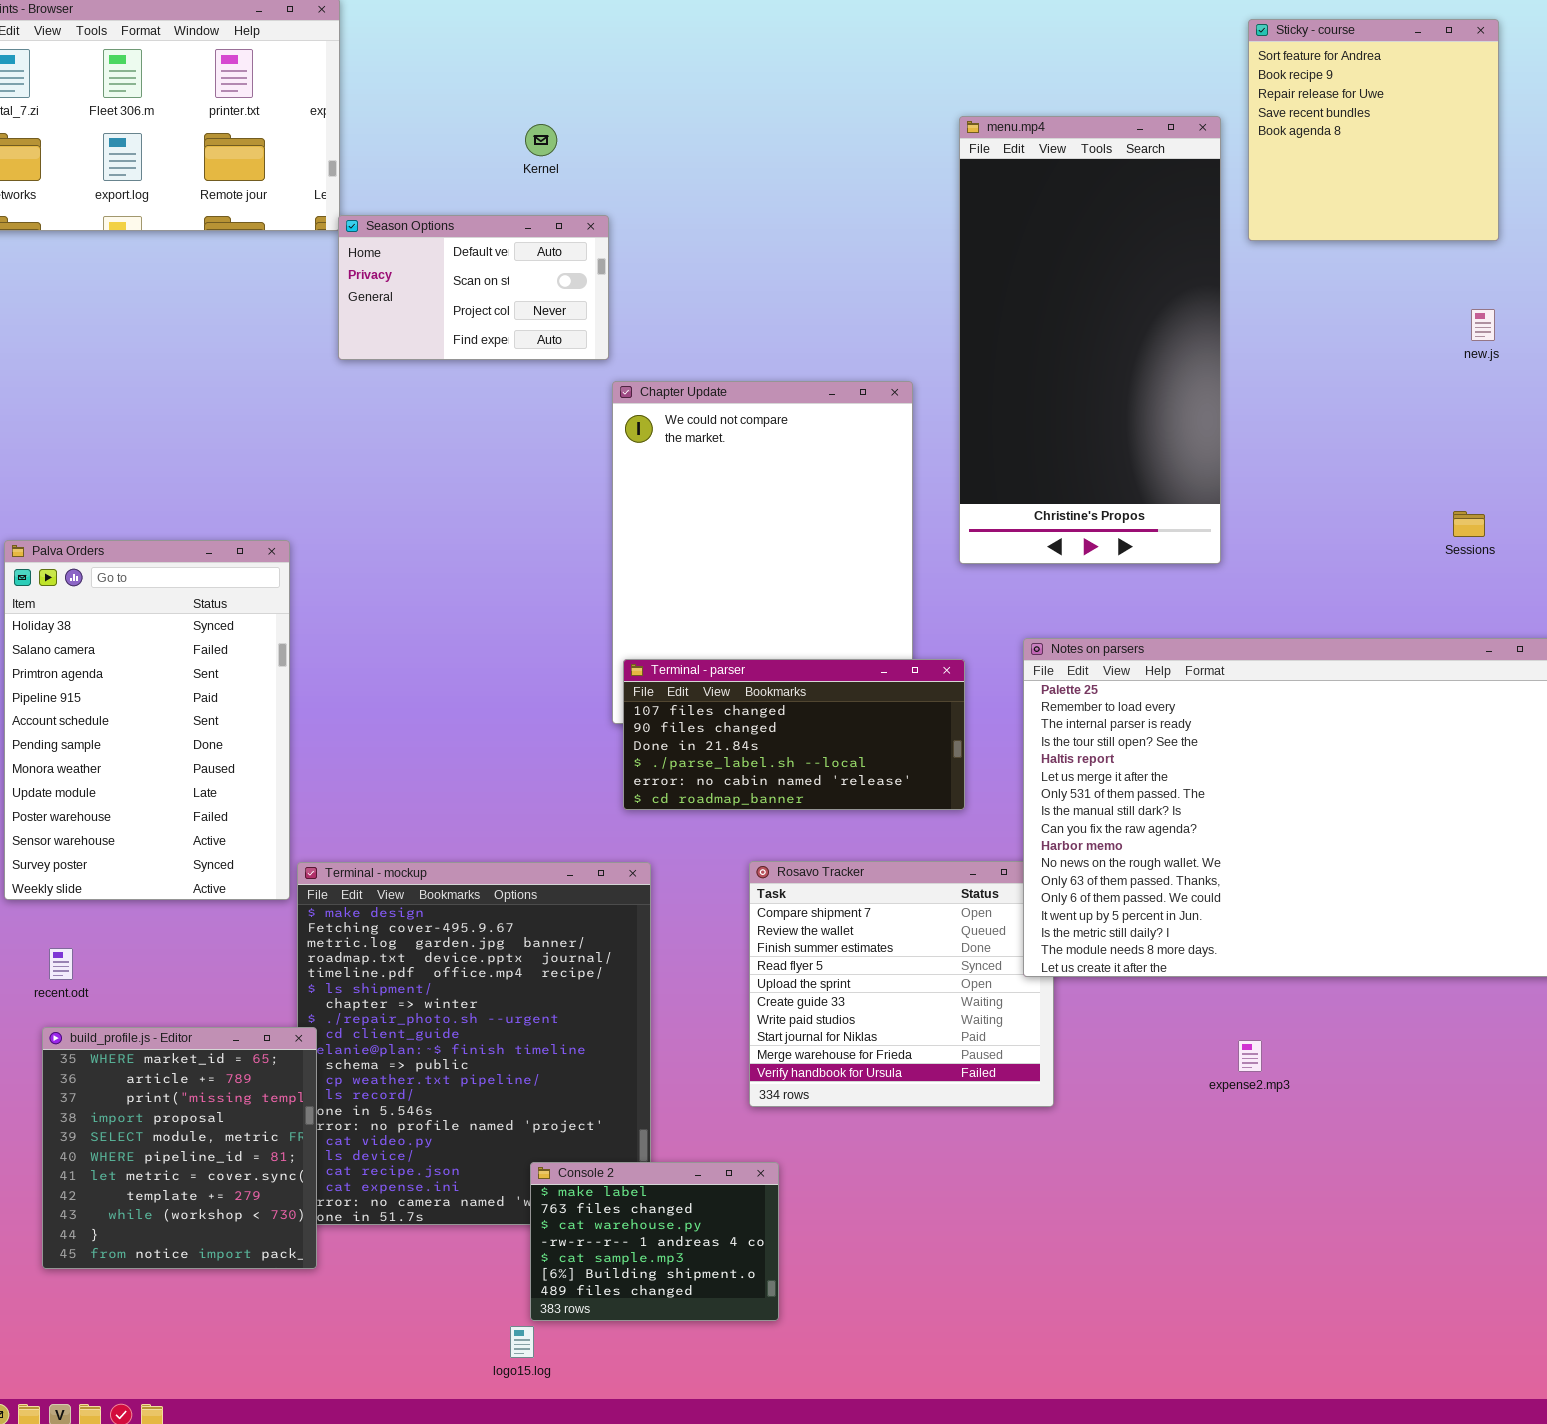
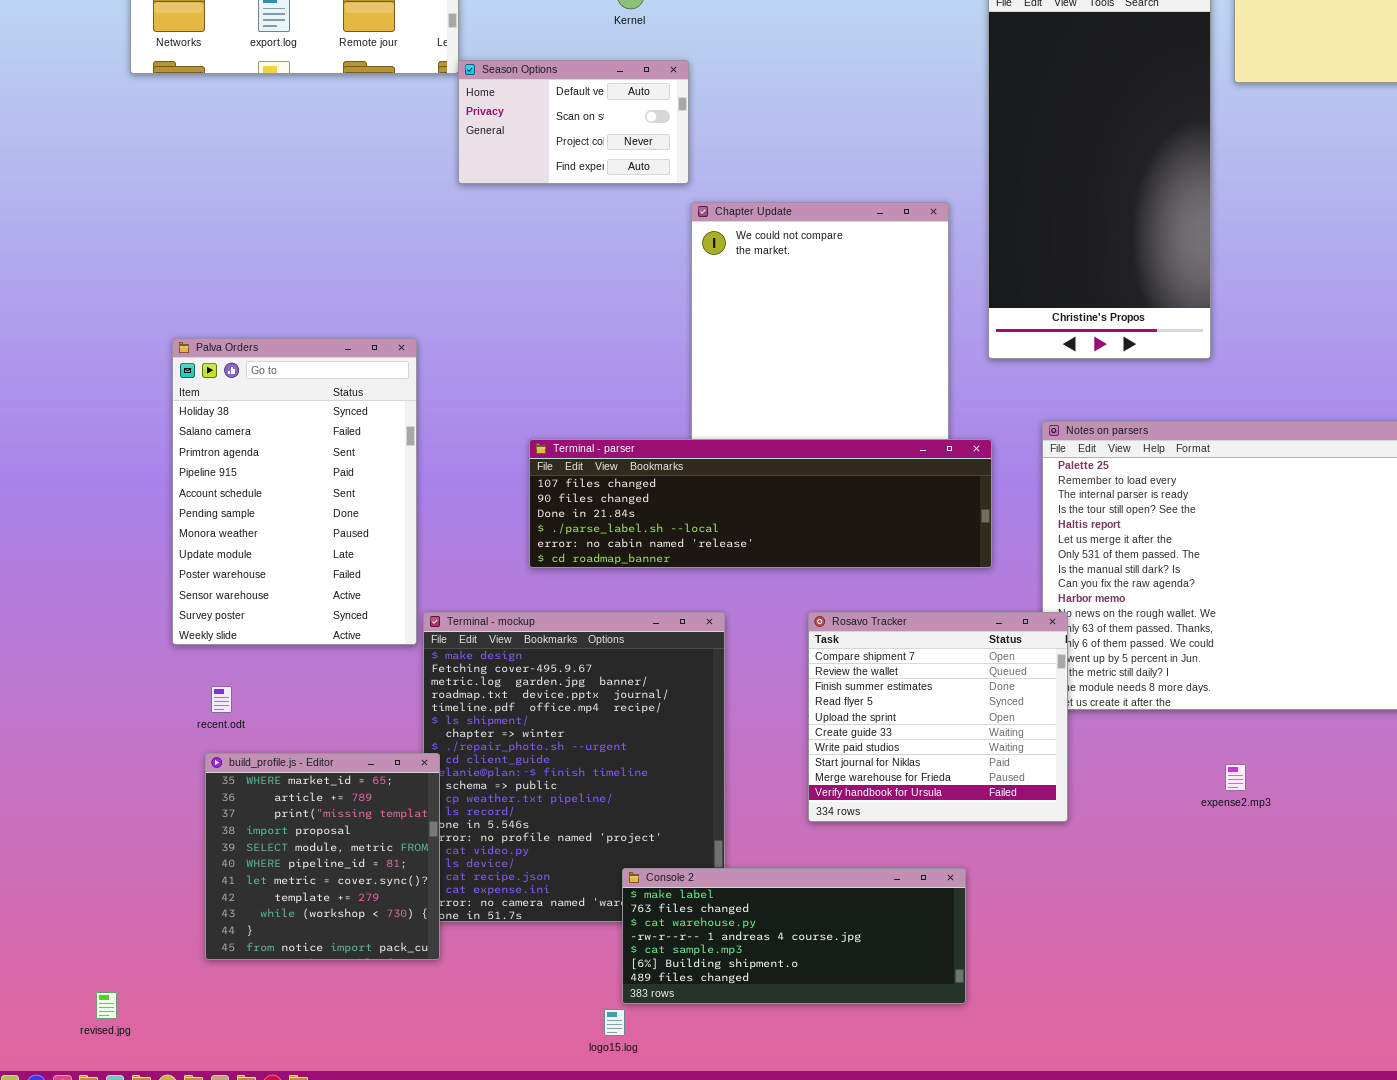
Terminal - parser: [623,659,965,810] -> [529,439,992,568], resized
Rosavo Tracker: [749,861,1054,1107] -> [808,612,1068,822], raised
Console 2: [530,1162,779,1321] -> [622,868,966,1004], resized

